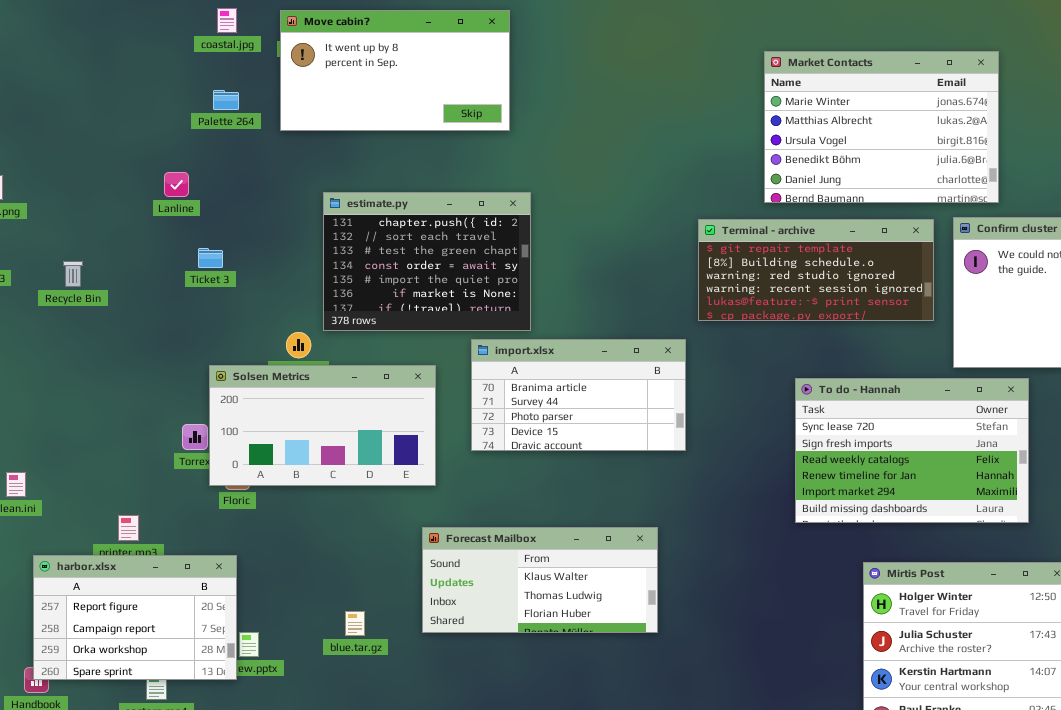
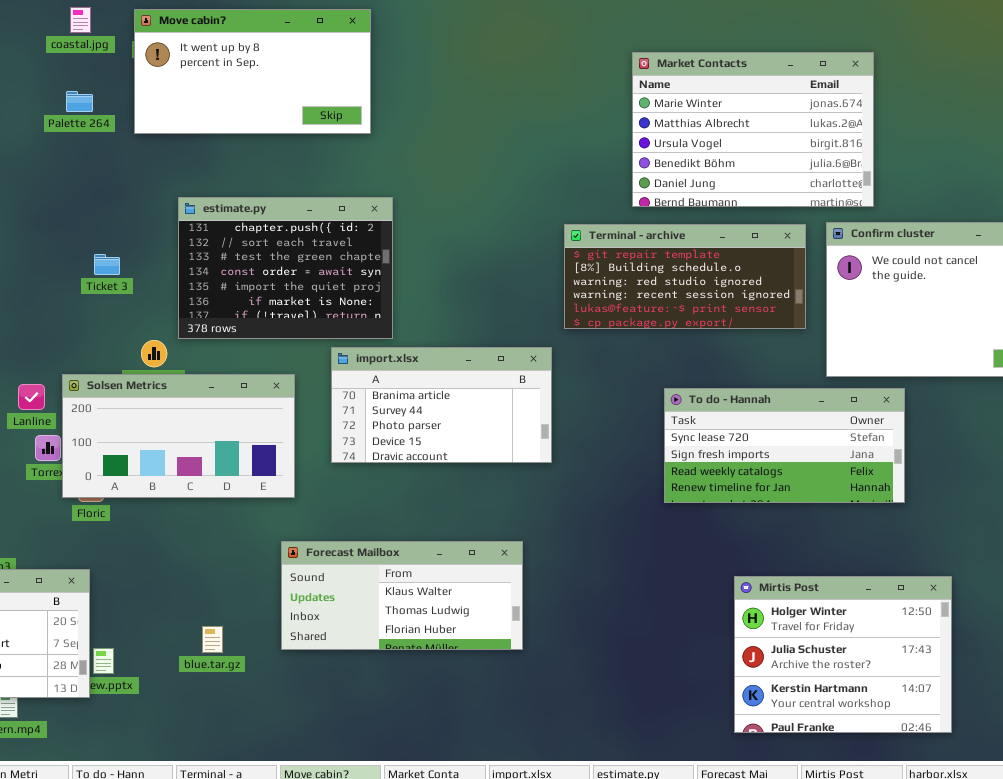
Lanline: [164,172,189,197] -> [18,384,45,410], moved
Ticket 3: [198,248,223,268] -> [94,254,120,275], moved
To do - Hannah: [795,378,1029,523] -> [664,388,905,503], resized

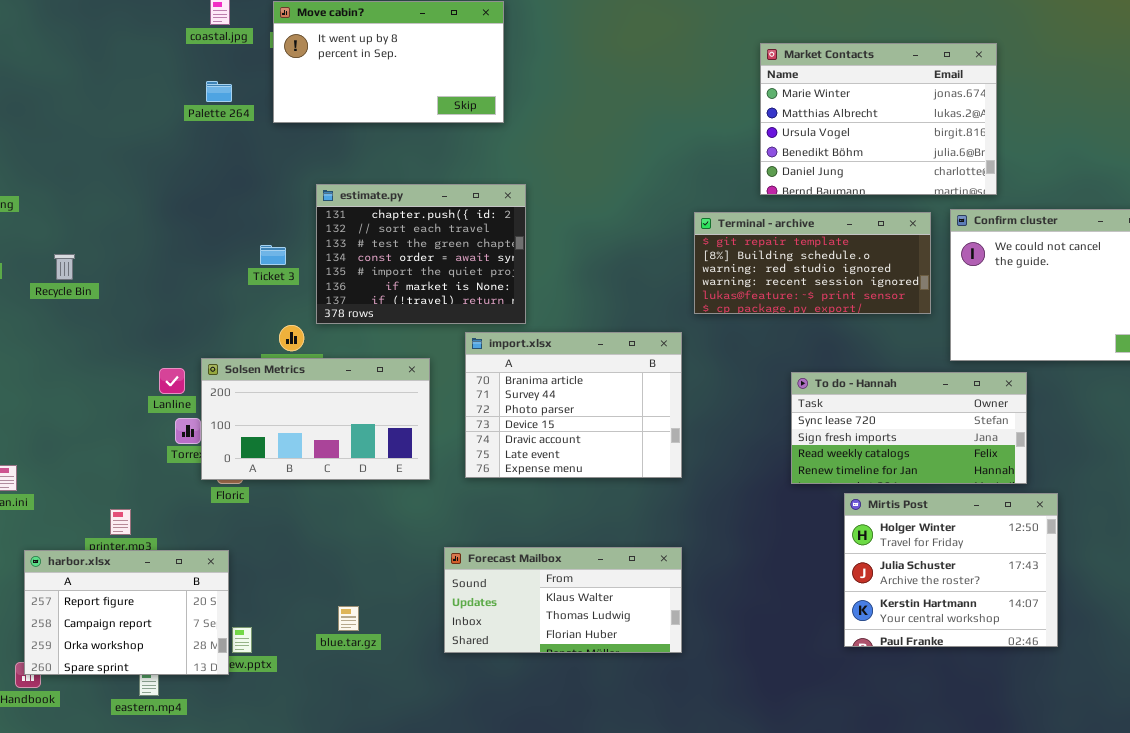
Ticket 3: [94,254,120,275] -> [260,245,286,265], moved
import.xlsx: [331,347,552,463] -> [465,332,682,478], resized
Forecast Mailbox: [281,541,523,650] -> [444,547,682,653], moved
Mirtis Post: [734,576,952,733] -> [844,493,1058,647], moved

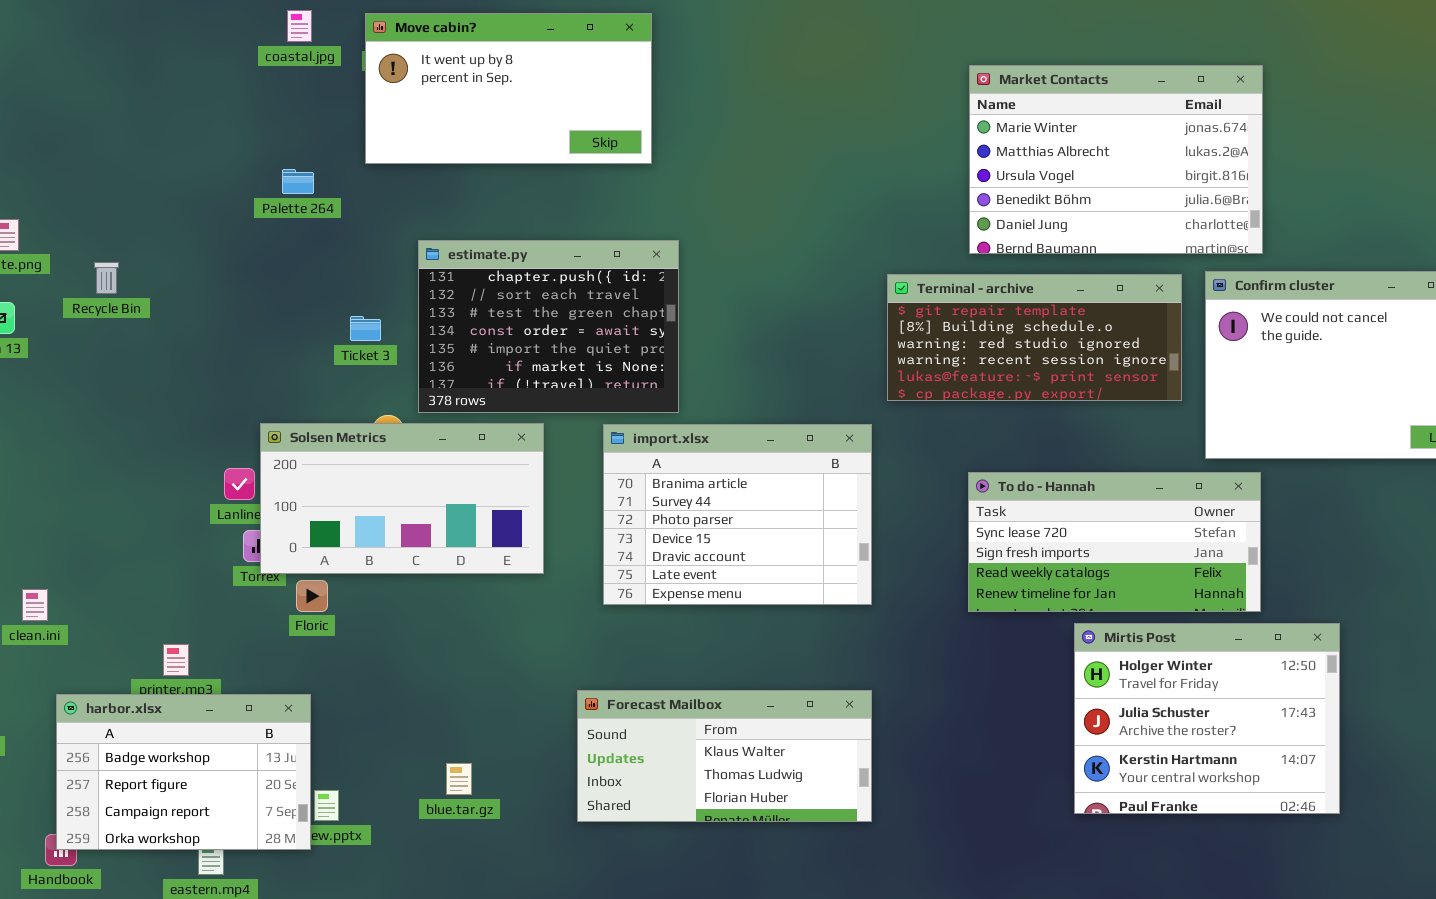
Palette 264: [206,81,232,102] -> [282,169,314,194], moved
Recycle Bin: [54,254,75,280] -> [94,262,119,294], moved
Solsen Metrics: [201,358,430,480] -> [260,423,544,574], moved
To do - Hannah: [791,372,1027,484] -> [968,472,1261,612], moved
harbor.xlsx: [24,550,229,675] -> [56,694,311,850], scrolled up 1 row

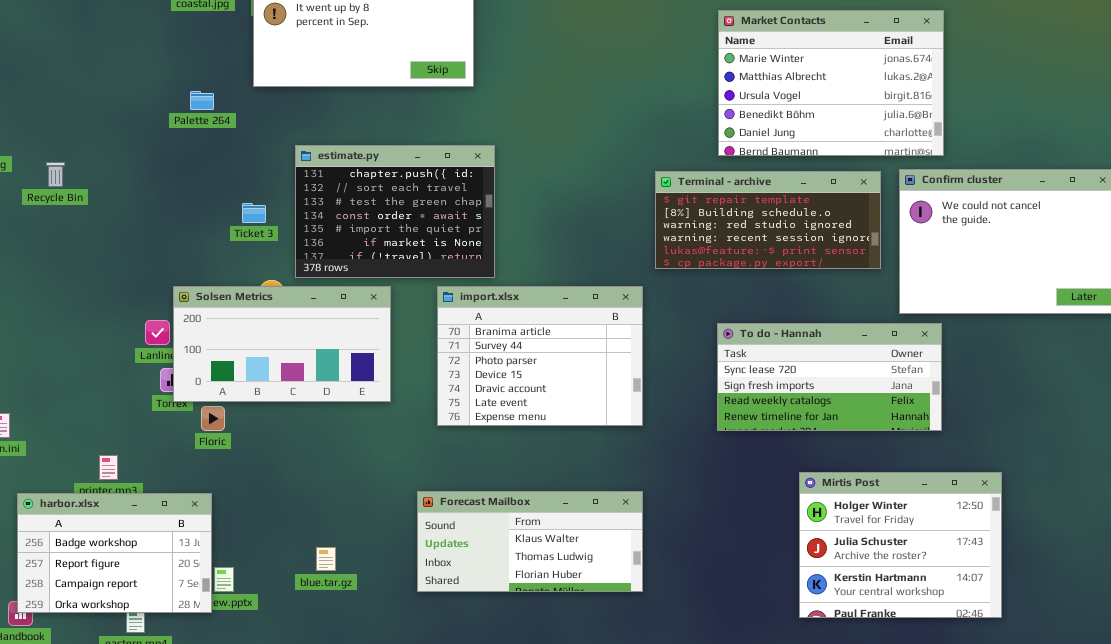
Mirtis Post: [1074,623,1340,814] -> [799,472,1002,618], moved

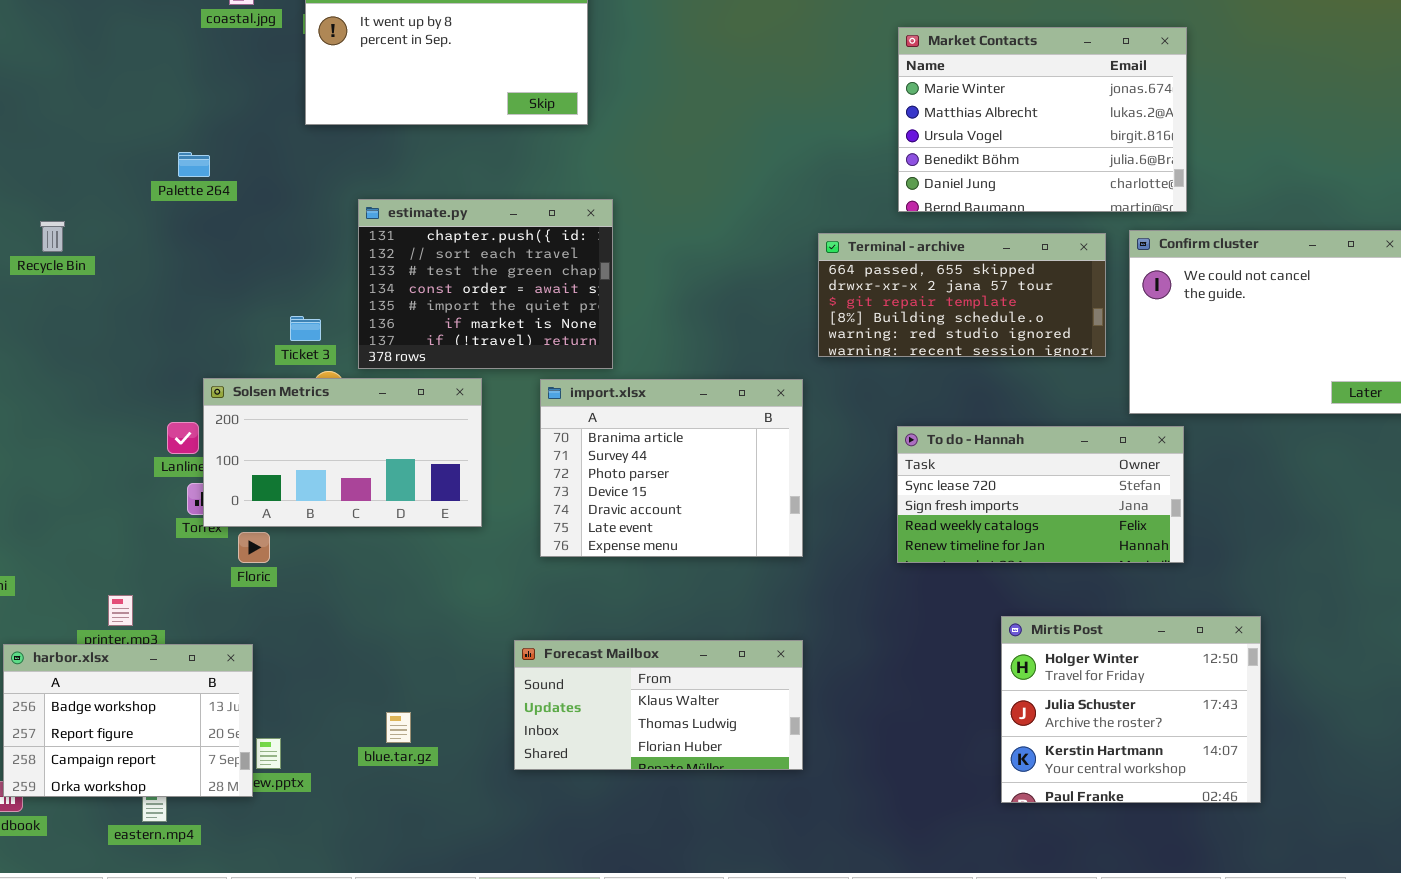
Palette 264: [190,91,214,110] -> [178,152,210,177], moved
Terminal - archive: [655,171,881,269] -> [818,233,1106,357], scrolled up 2 rows
Ticket 3: [242,203,266,223] -> [290,316,321,341], moved

